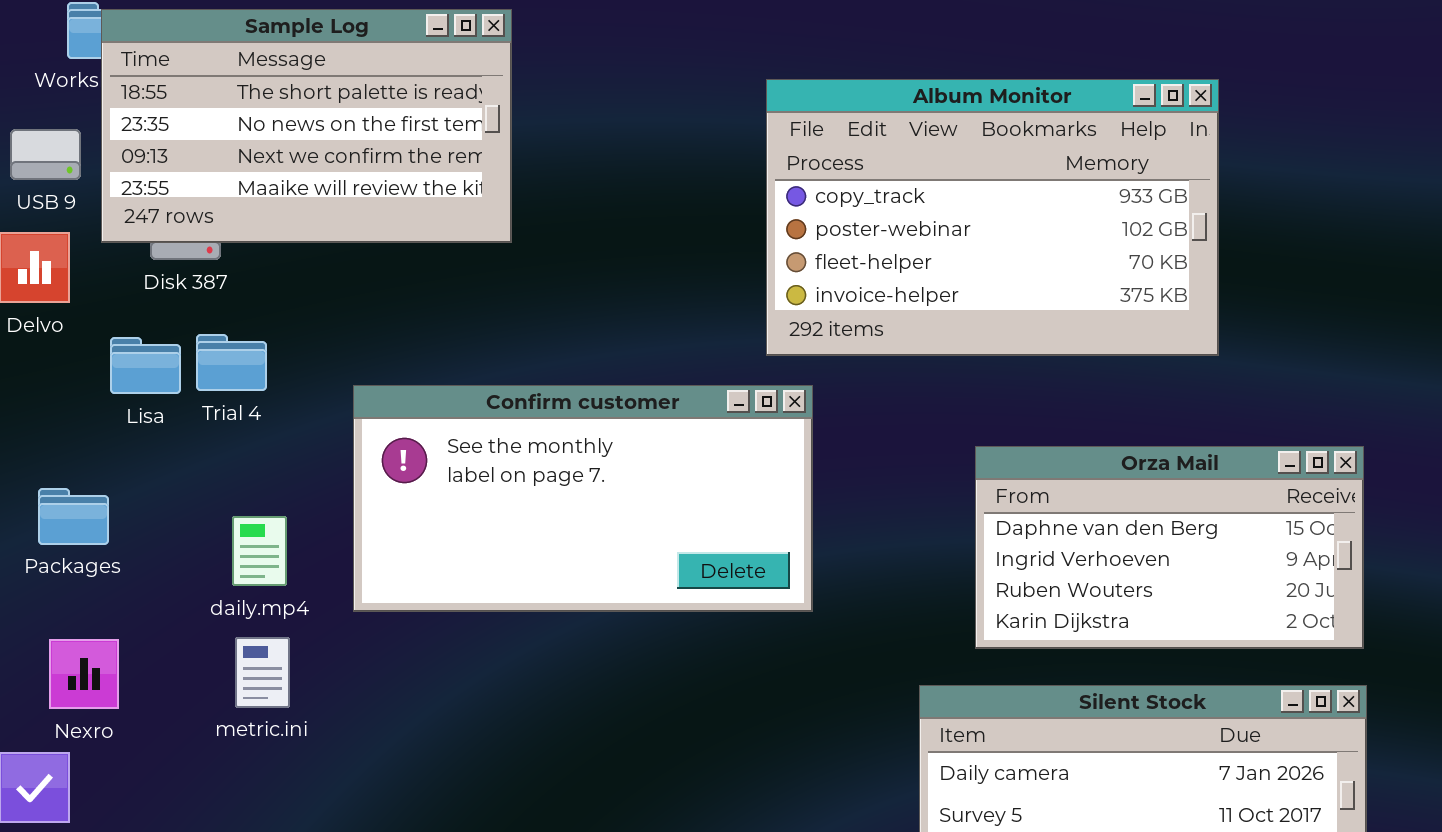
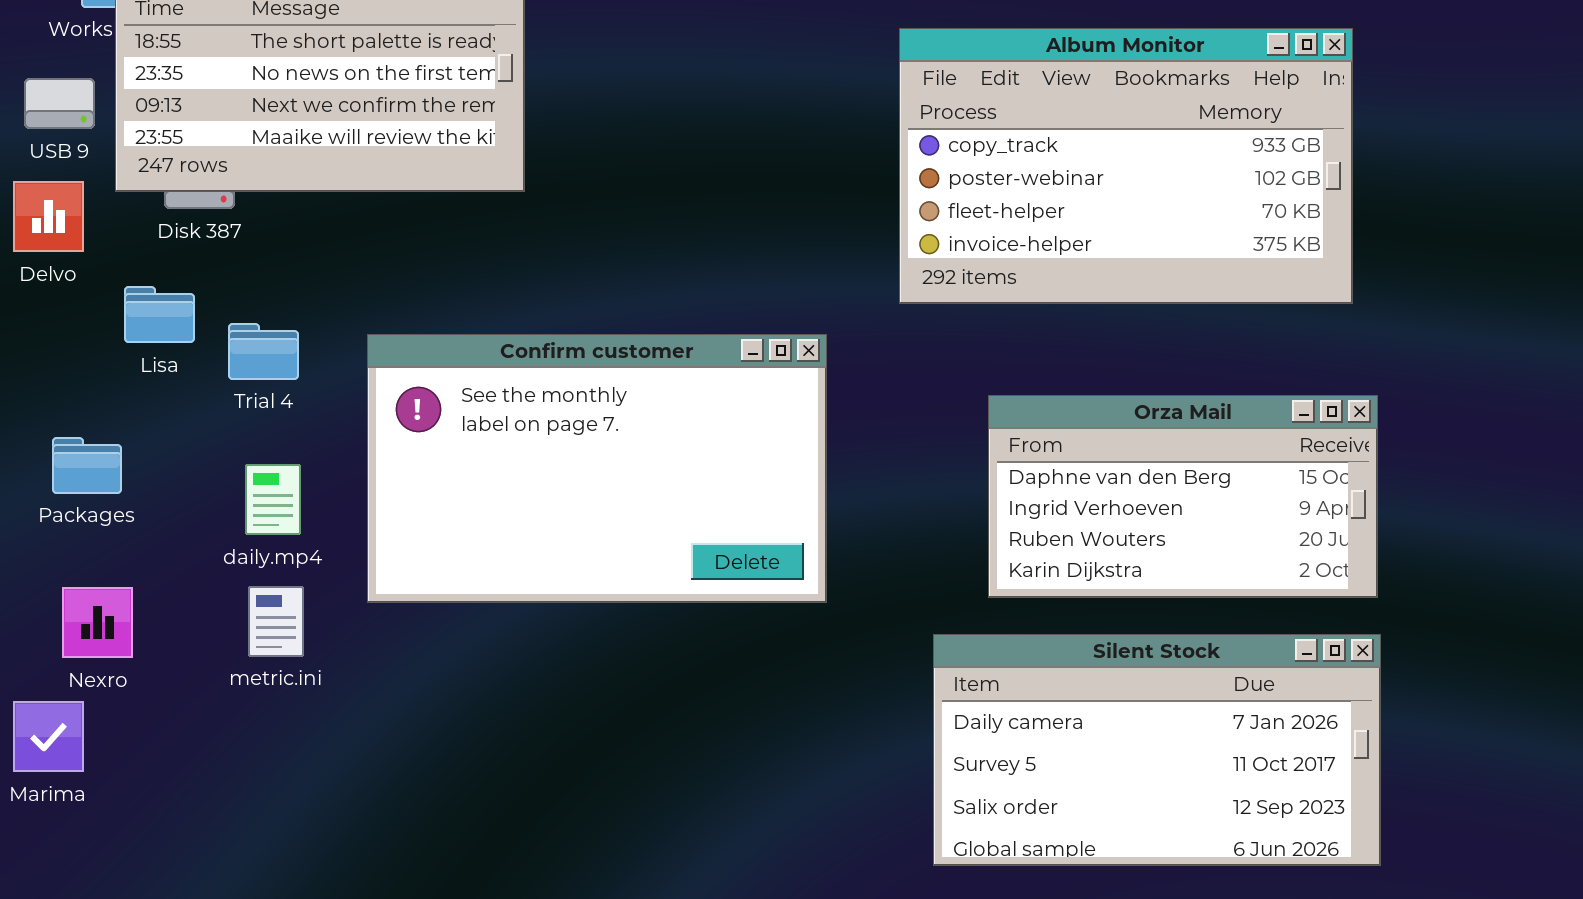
Album Monitor: [766,79,1219,356] -> [899,28,1353,304], moved
Trial 4: [196,334,267,391] -> [228,323,299,380], moved
Confirm customer: [353,385,813,612] -> [367,334,827,603], resized

